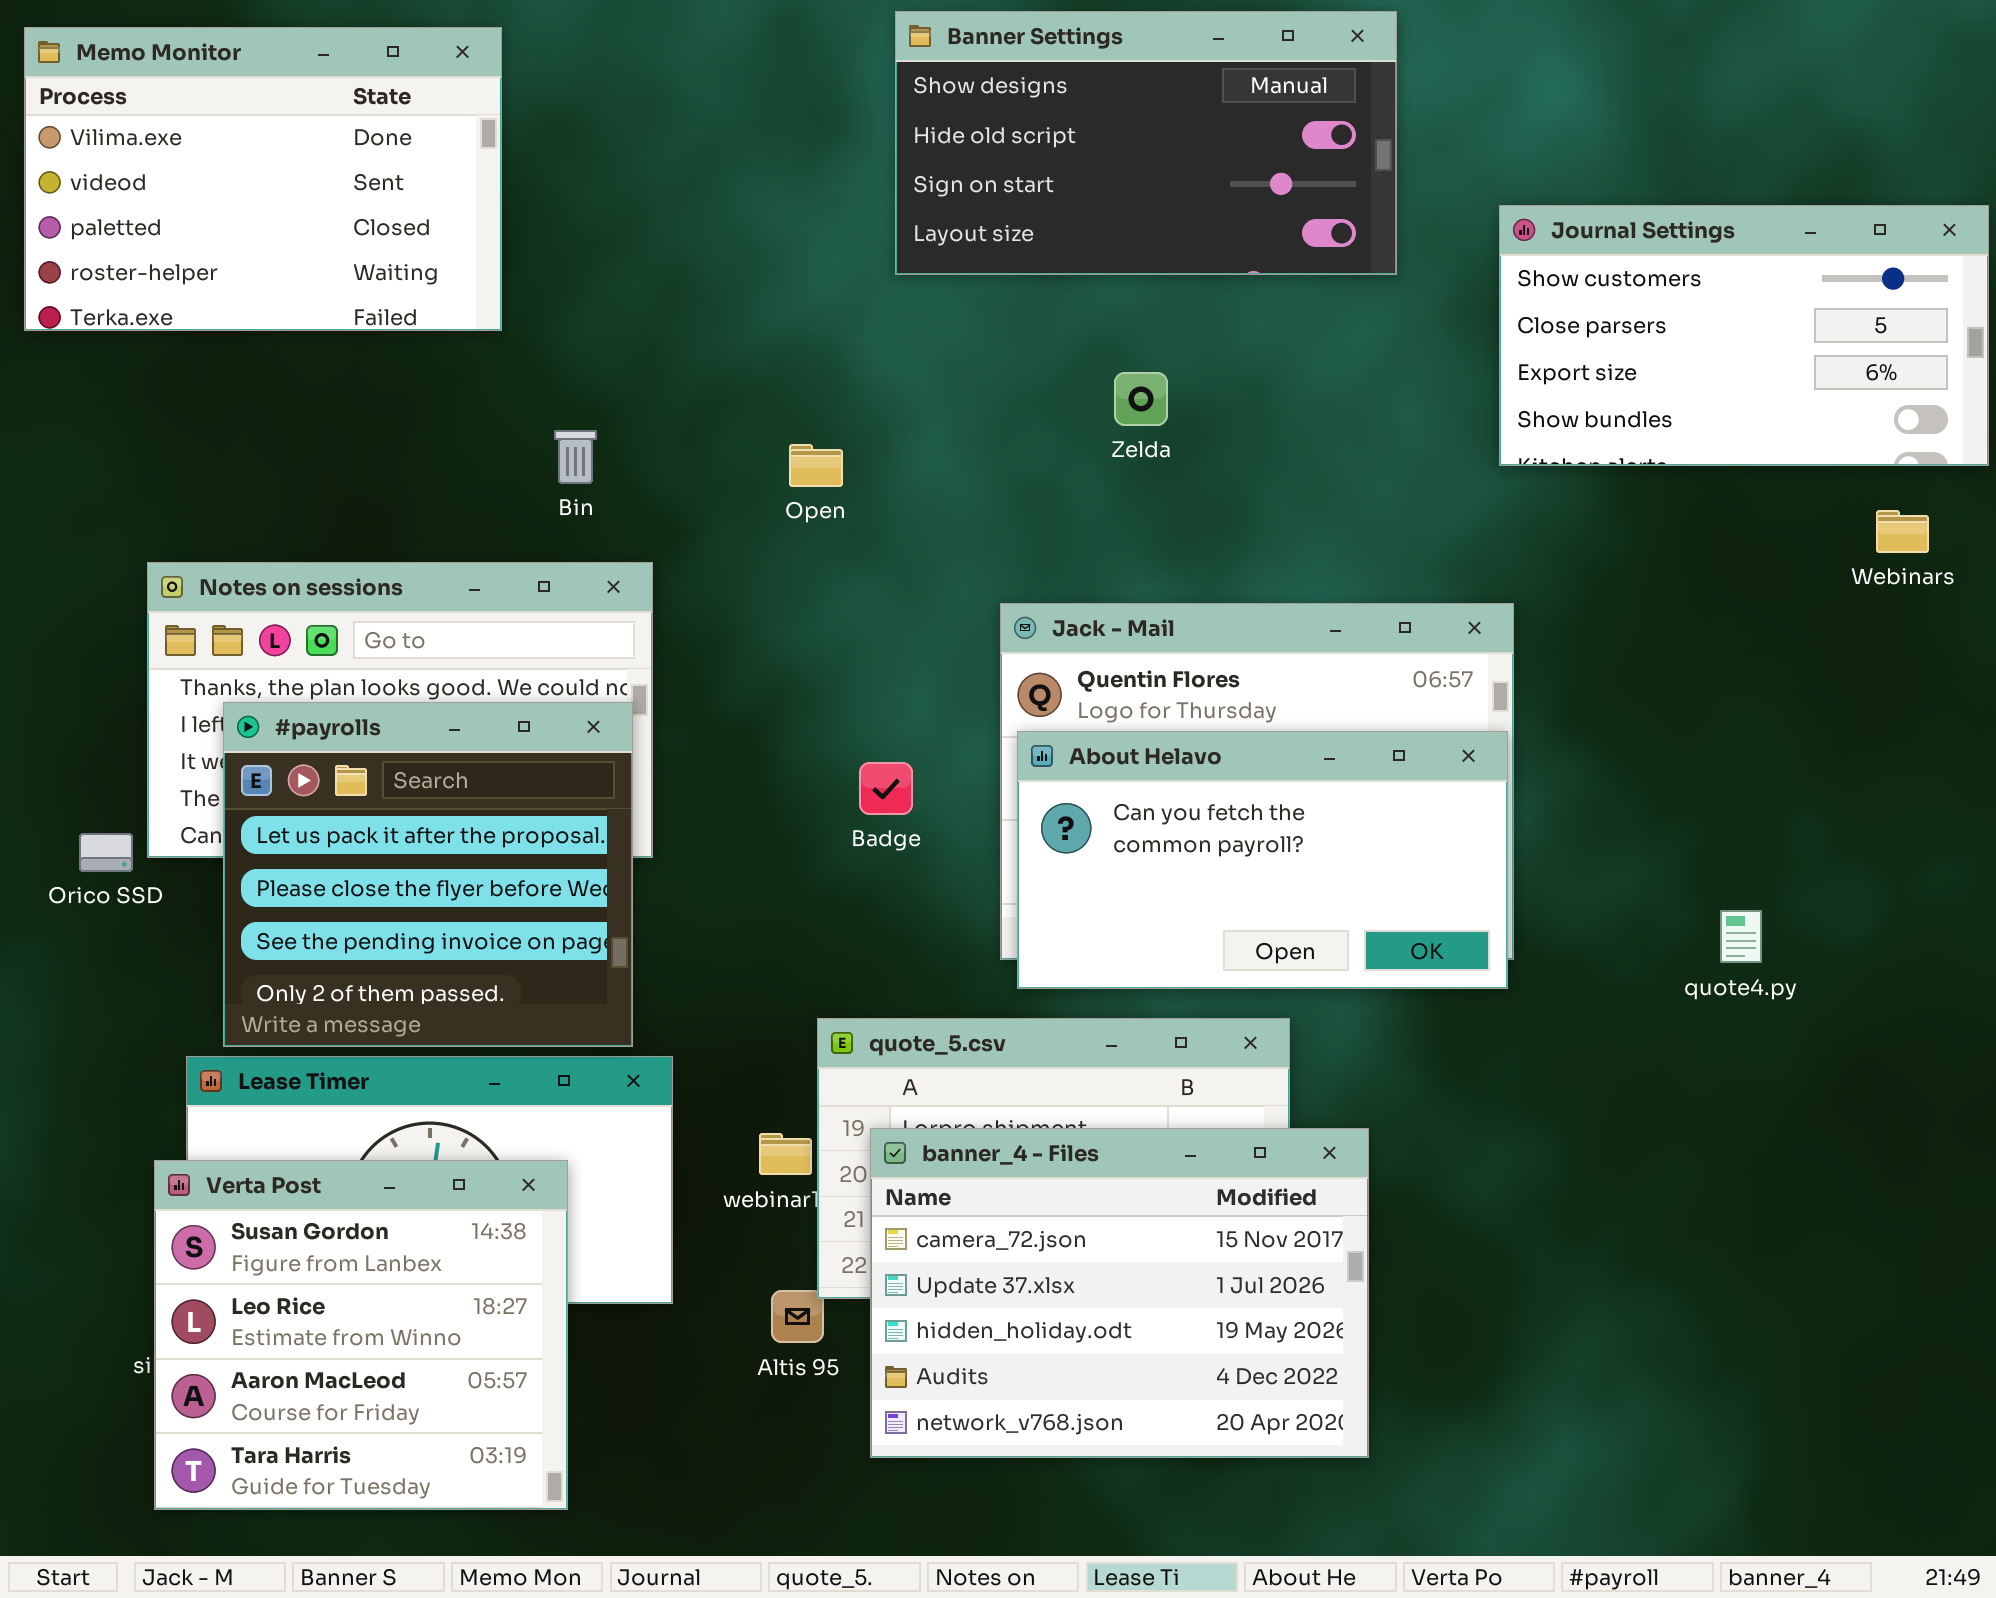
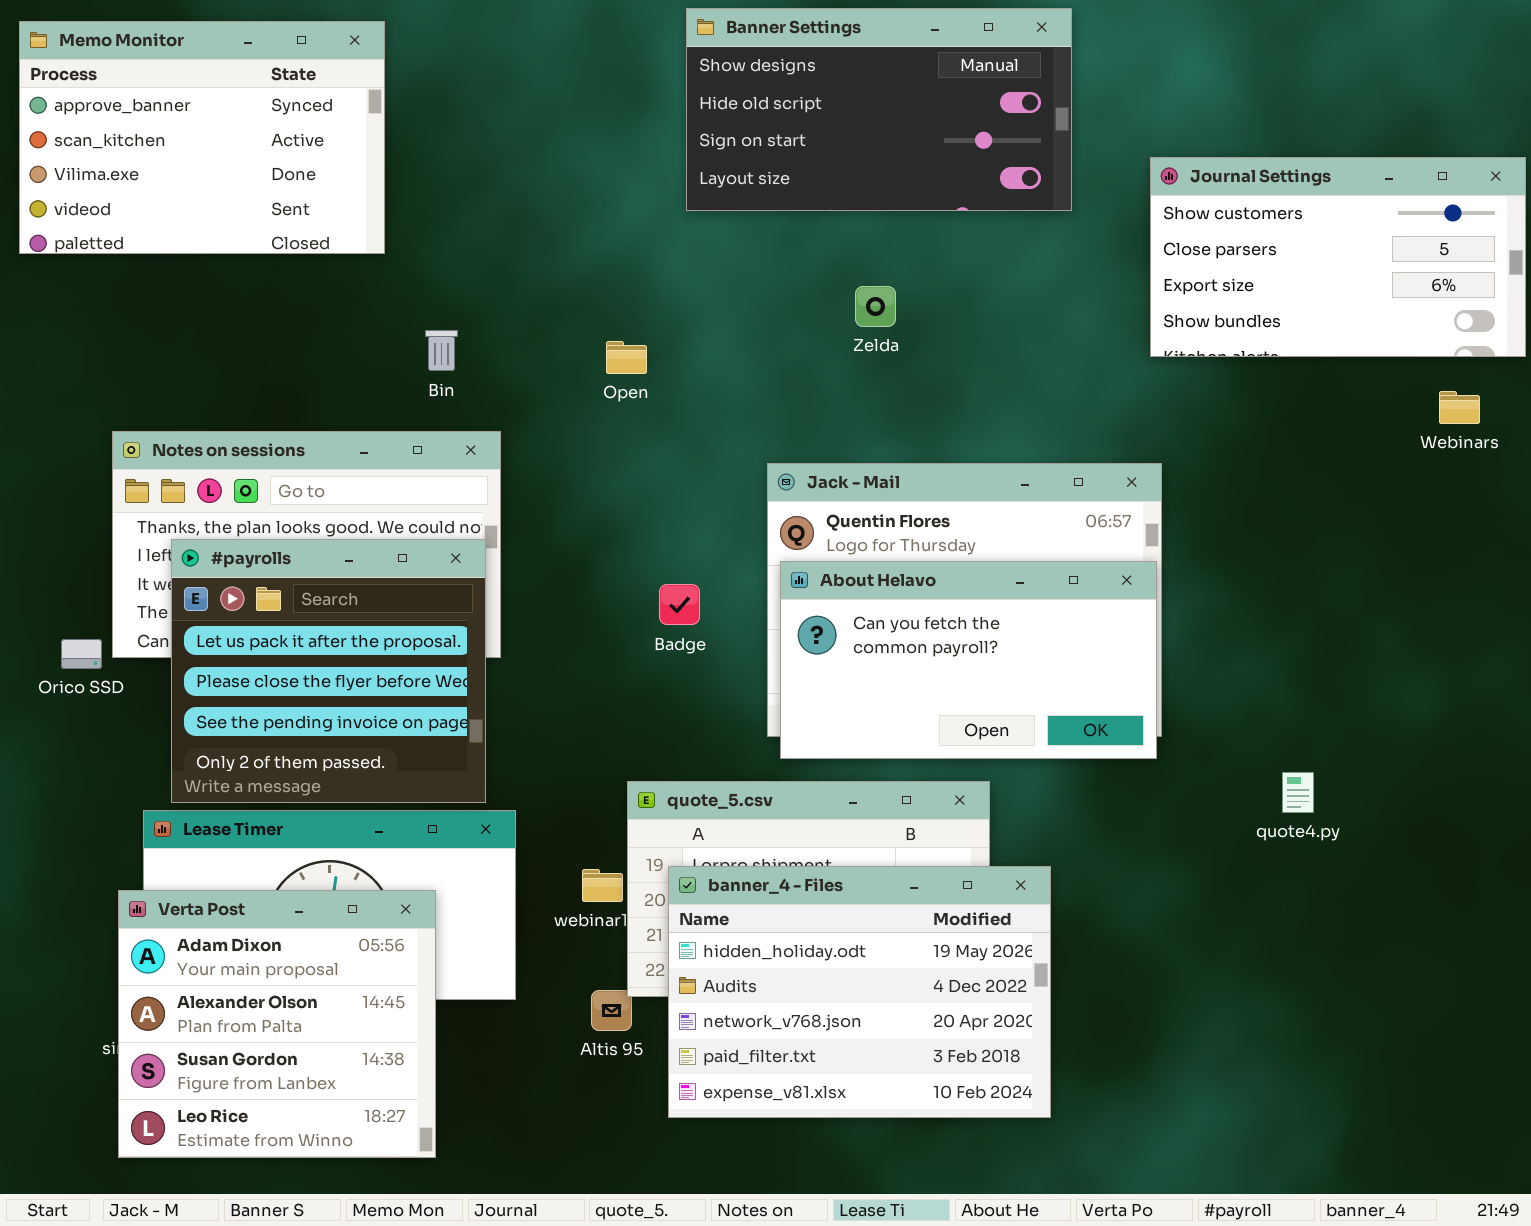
Memo Monitor: [24,27,502,331] -> [19,21,385,254], scrolled up 2 rows
quote4.py: [1720,910,1762,963] -> [1282,772,1314,813], moved
banner_4 - Files: [870,1128,1369,1458] -> [668,866,1051,1118], scrolled down 2 rows
Verta Post: [154,1160,568,1510] -> [118,890,436,1158], scrolled up 2 rows

